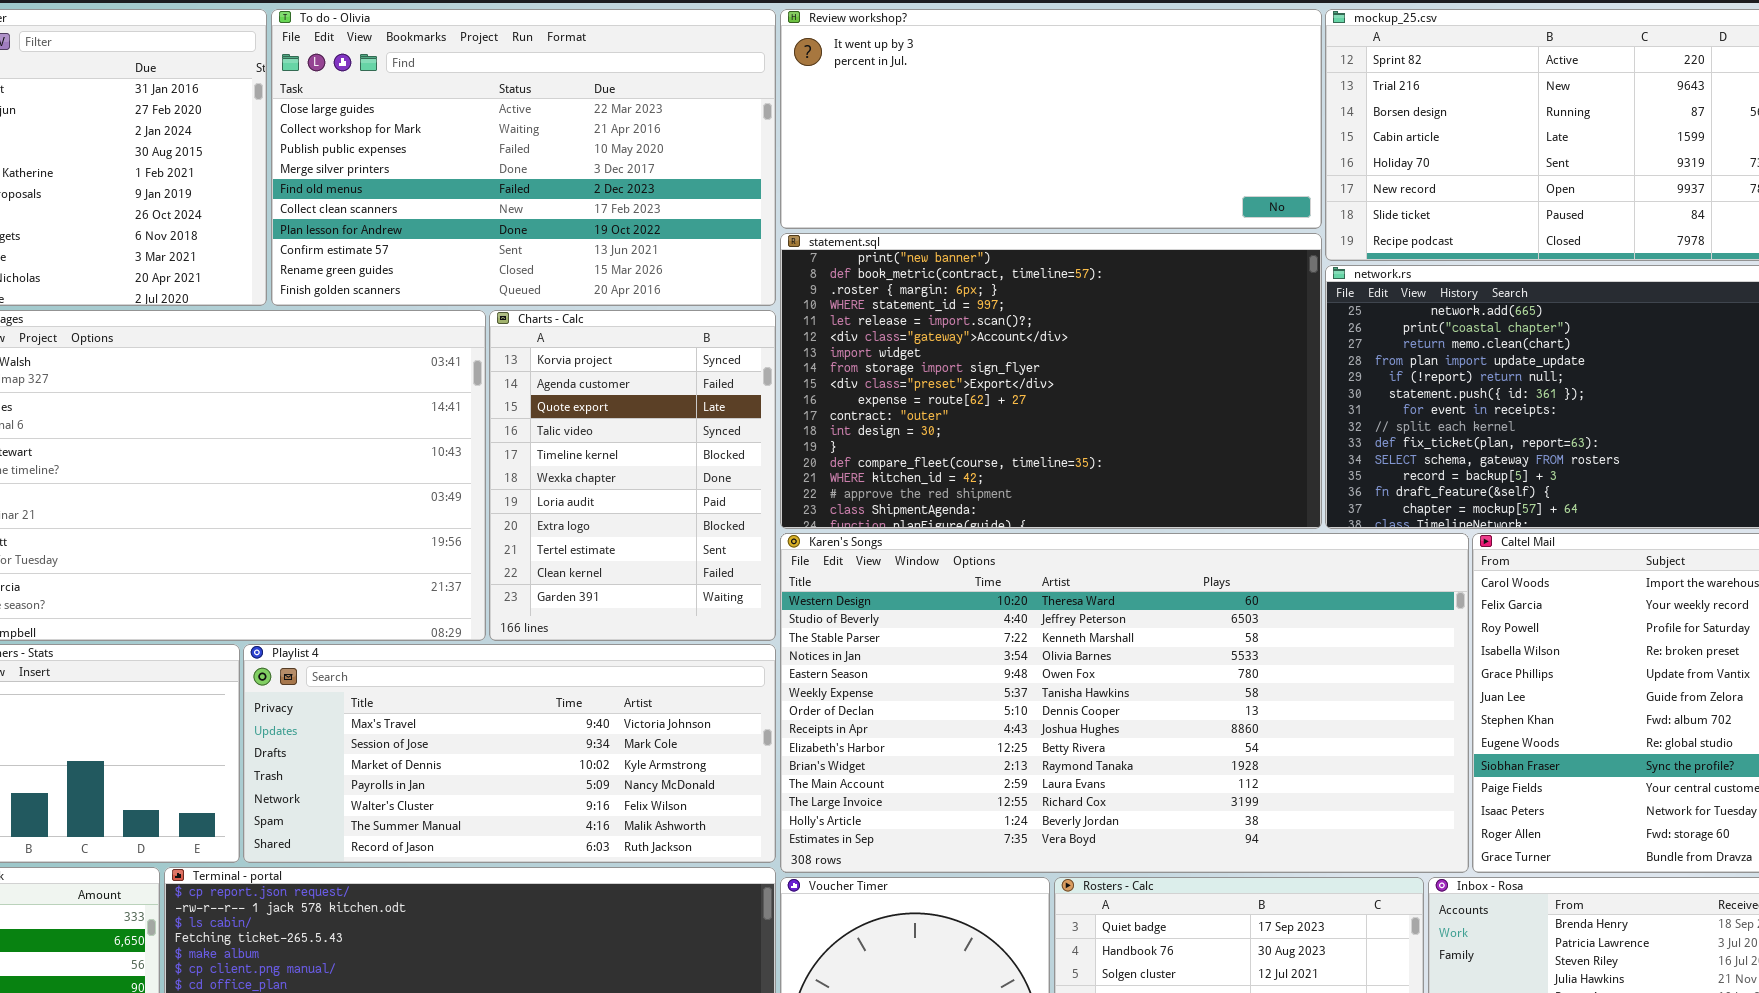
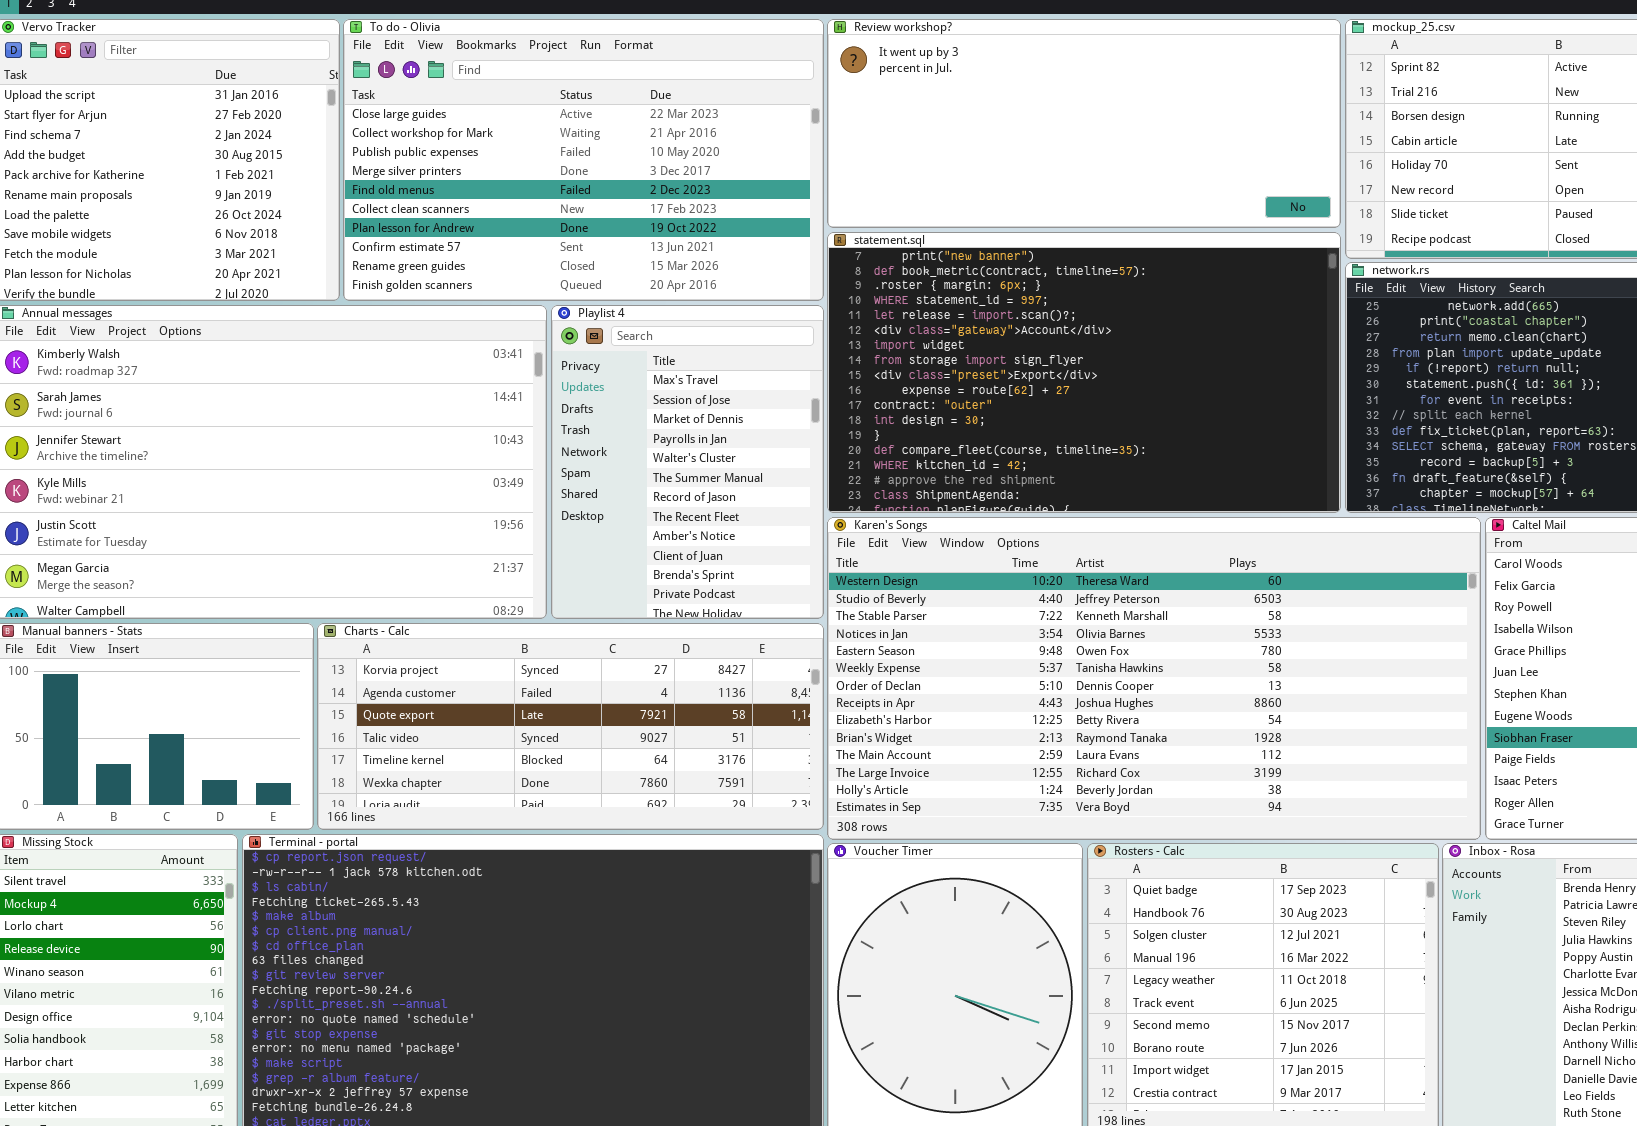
Charts - Calc: [489,310,776,641] -> [317,623,824,830], moved, resized
Playlist 4: [243,644,776,863] -> [551,305,824,619], moved, resized

